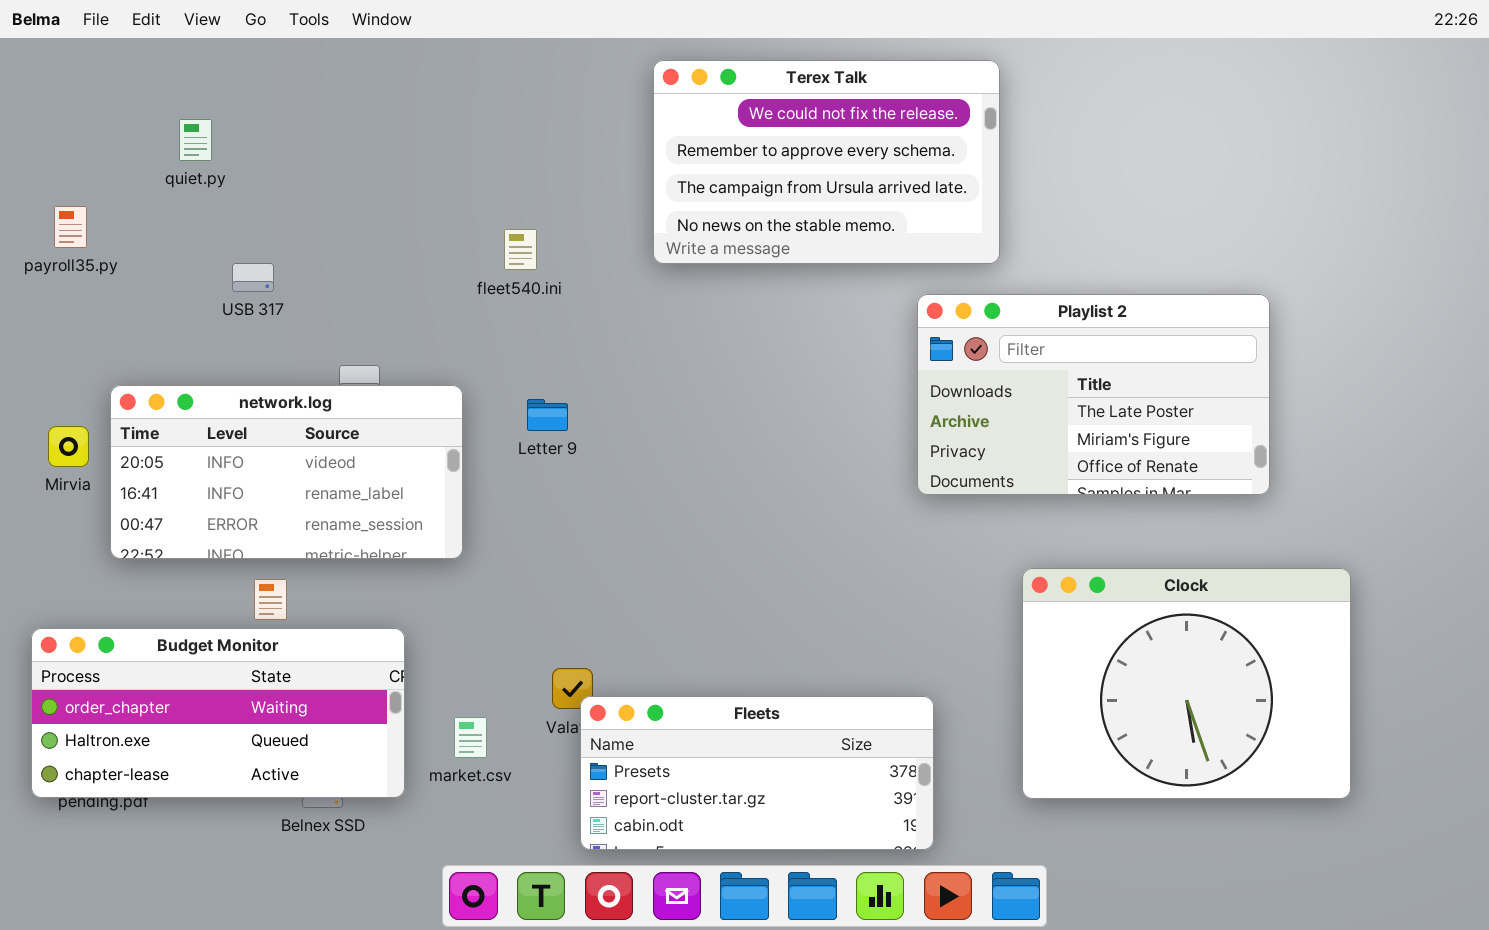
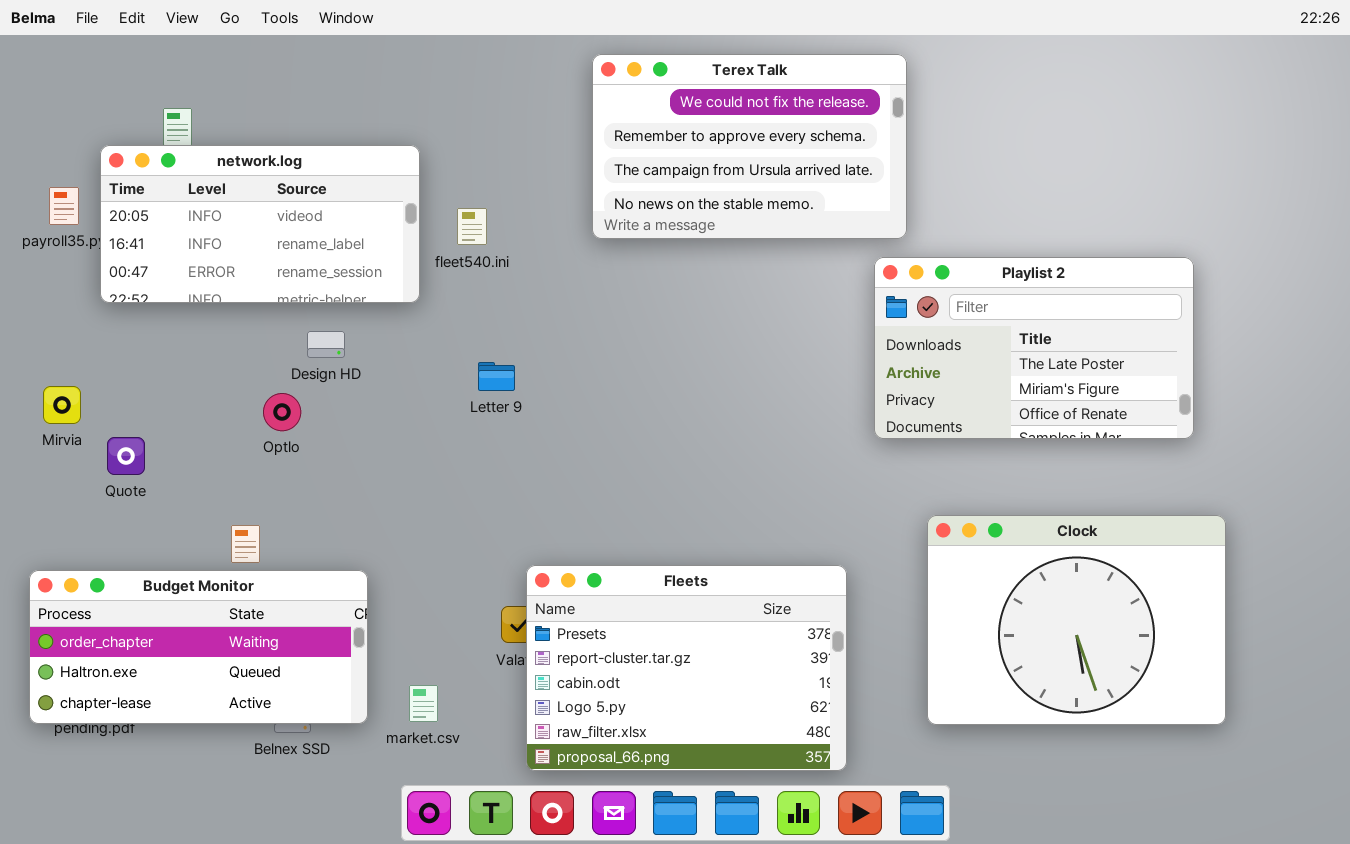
Playlist 2: [917,294,1270,495] -> [874,257,1194,439], moved
network.log: [110,385,463,559] -> [100,145,420,303], moved
Fleets: [580,696,934,850] -> [526,565,847,771], resized
market.csv: [454,717,487,758] -> [409,685,438,722], moved

